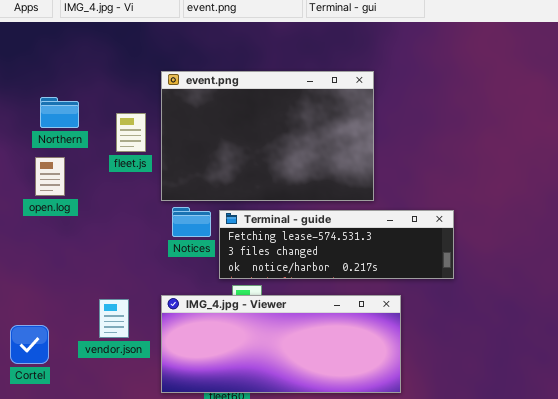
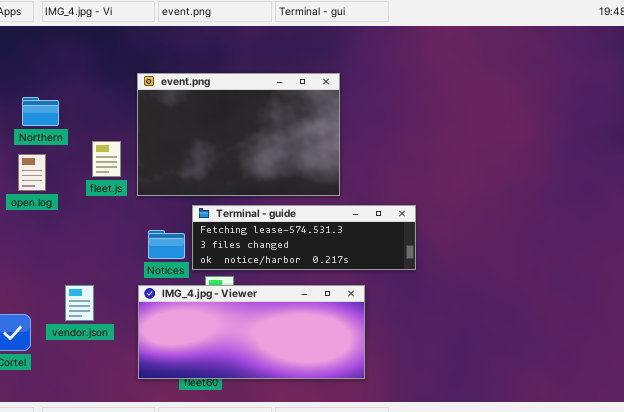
fleet.js: [116,113,146,152] -> [92,141,121,177], moved
Notices: [172,207,211,237] -> [148,230,185,259], moved
vendor.json: [99,299,129,338] -> [65,285,94,321], moved

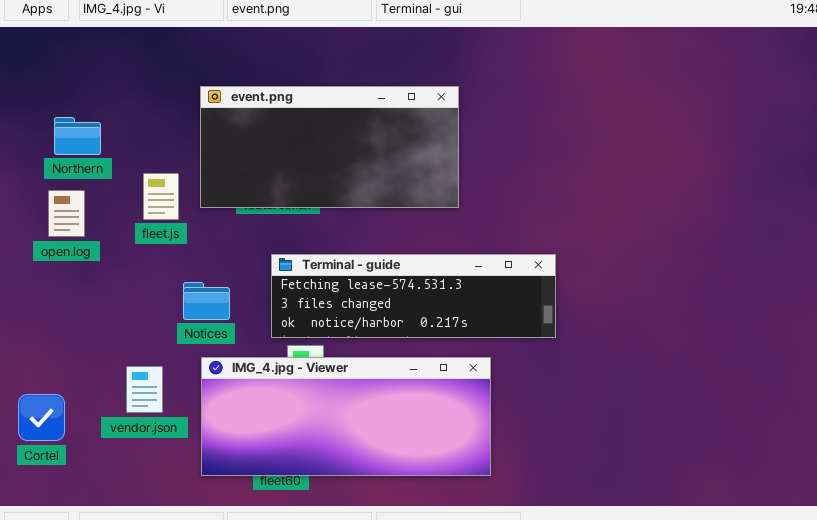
event.png: [137,73,340,196] -> [200,86,459,208], resized
Notices: [148,230,185,259] -> [183,282,230,320], moved
vendor.json: [65,285,94,321] -> [126,366,163,413], moved

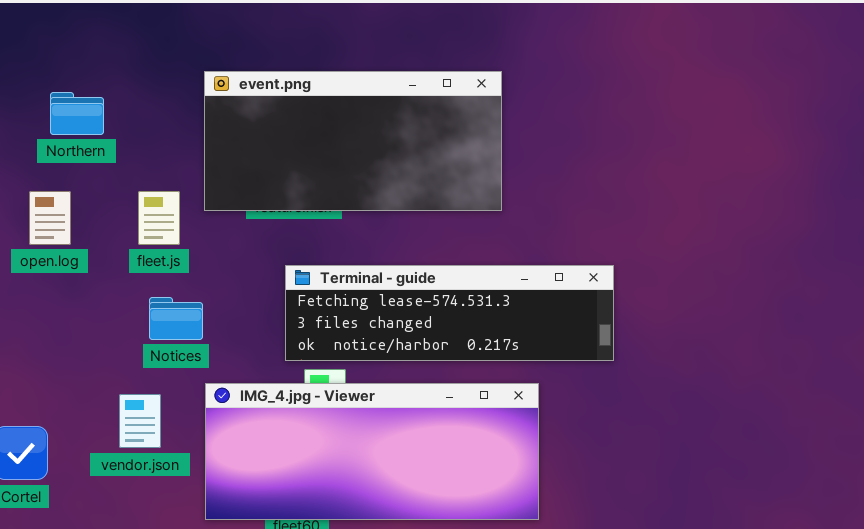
Northern: [54,117,101,155] -> [50,92,104,135], moved
fleet.js: [143,173,179,220] -> [138,191,180,245], moved
Notices: [183,282,230,320] -> [149,297,203,340], moved

